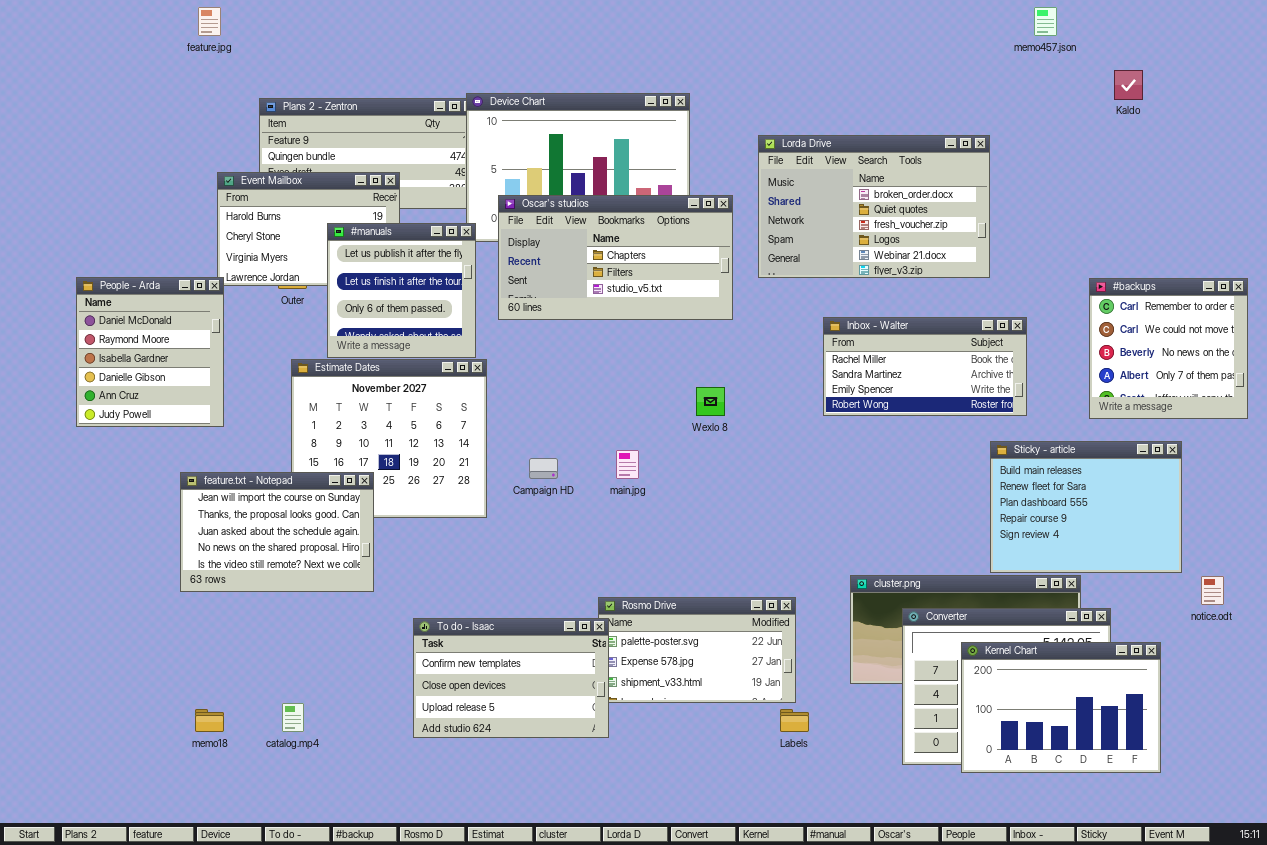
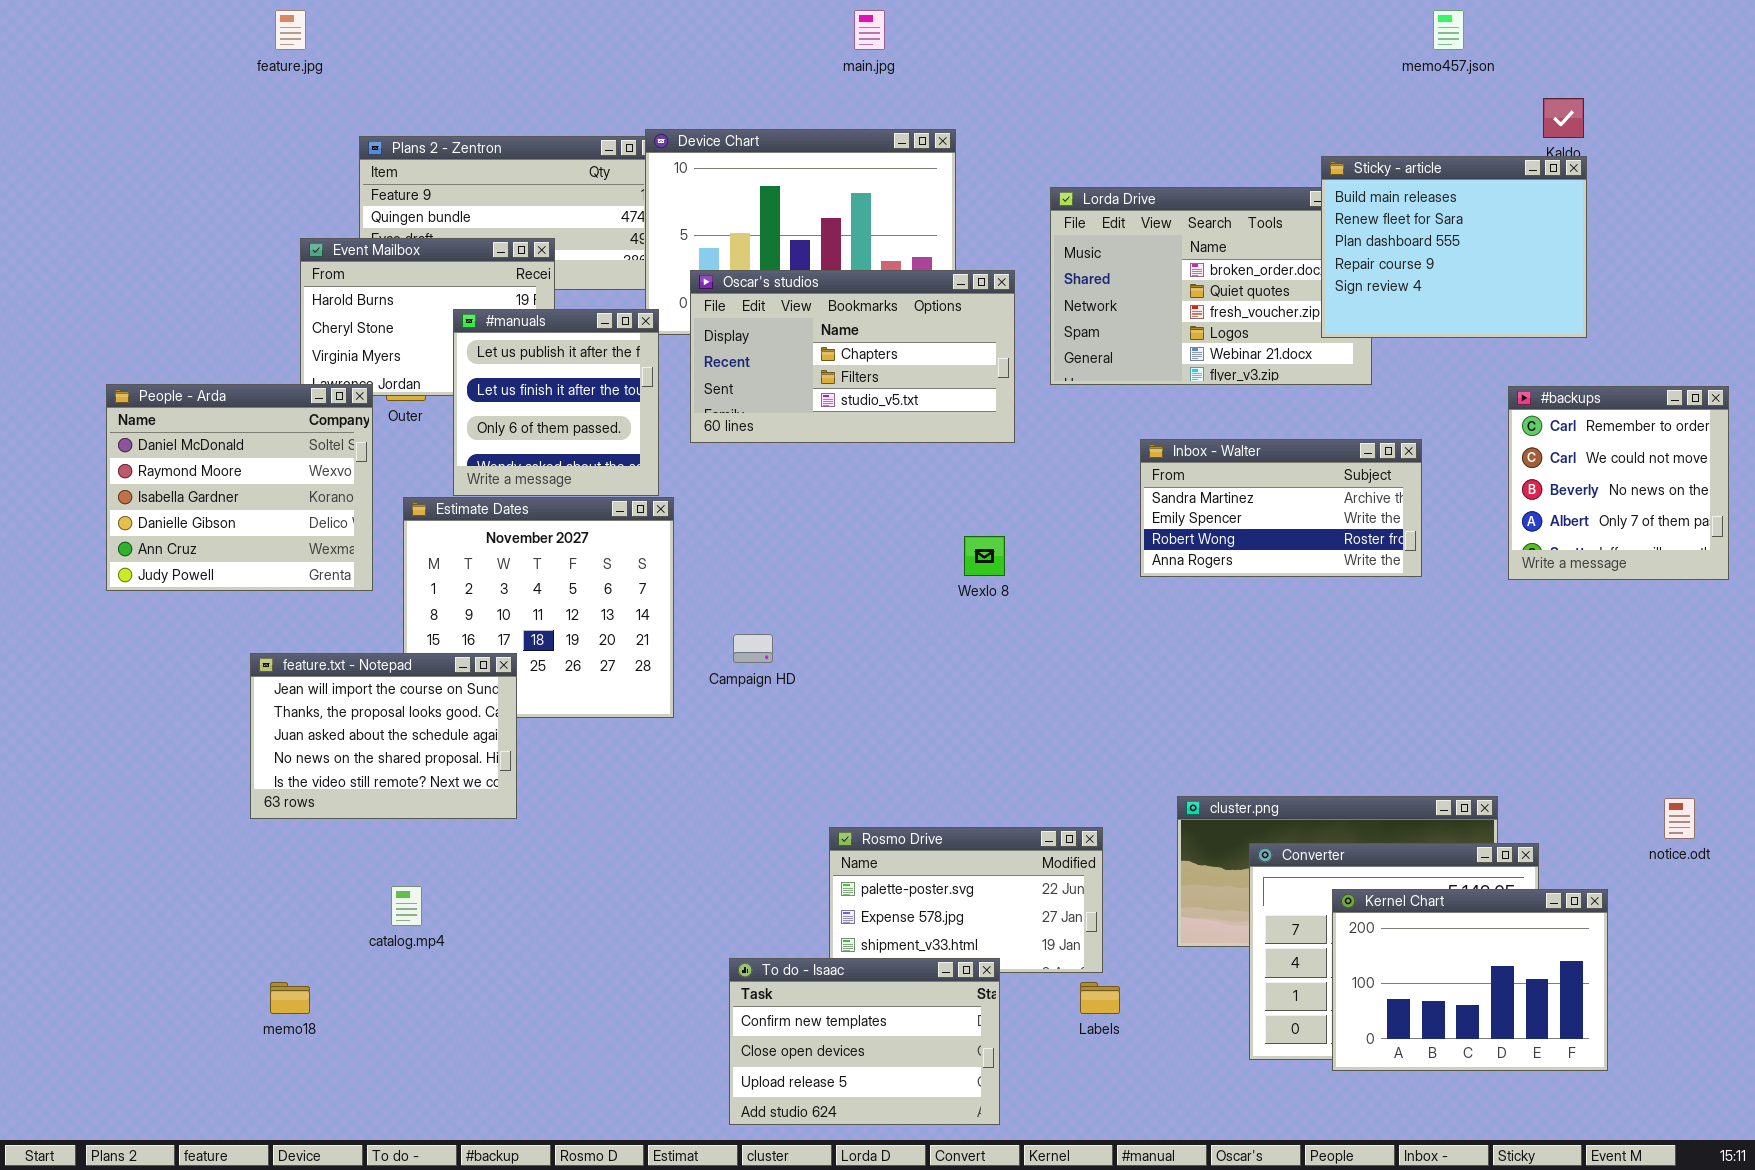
People - Arda: [76,277,224,427] -> [106,384,373,591], resized
Inbox - Walter: [823,317,1027,416] -> [1140,439,1422,577], scrolled down 1 row
Sticky - article: [990,441,1182,573] -> [1321,156,1587,338], moved
main.jpg: [616,450,639,479] -> [854,10,885,50], moved
To do - Isaac: [413,618,609,738] -> [729,958,1000,1125], moved
catalog.mp4: [282,703,304,732] -> [391,886,422,926], moved

